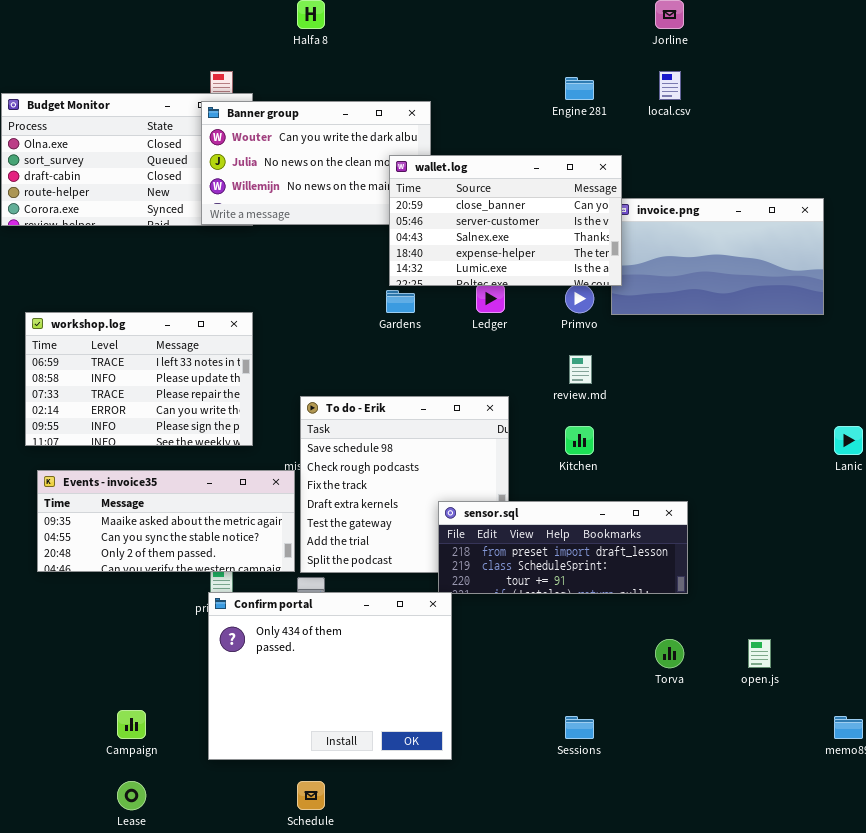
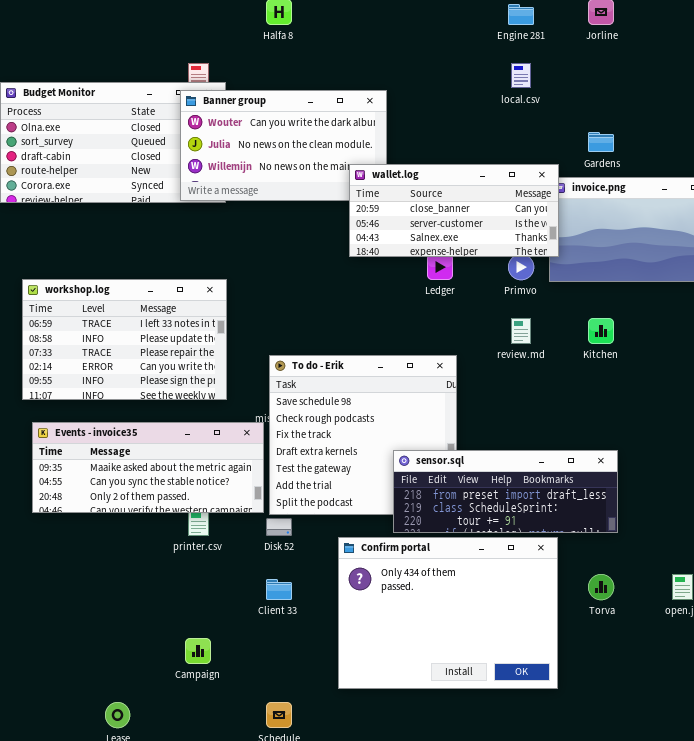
local.csv: [659,71,681,100] -> [511,63,531,88], moved
Engine 281: [565,77,594,100] -> [508,4,534,25], moved
wallet.log: [389,155,622,286] -> [349,164,559,257], resized
Gardens: [386,290,415,313] -> [588,132,614,152], moved
Kitchen: [565,426,594,455] -> [588,318,614,344], moved
Confirm portal: [208,592,452,760] -> [338,537,558,689], moved
Campaign: [117,710,146,739] -> [185,638,211,664], moved

